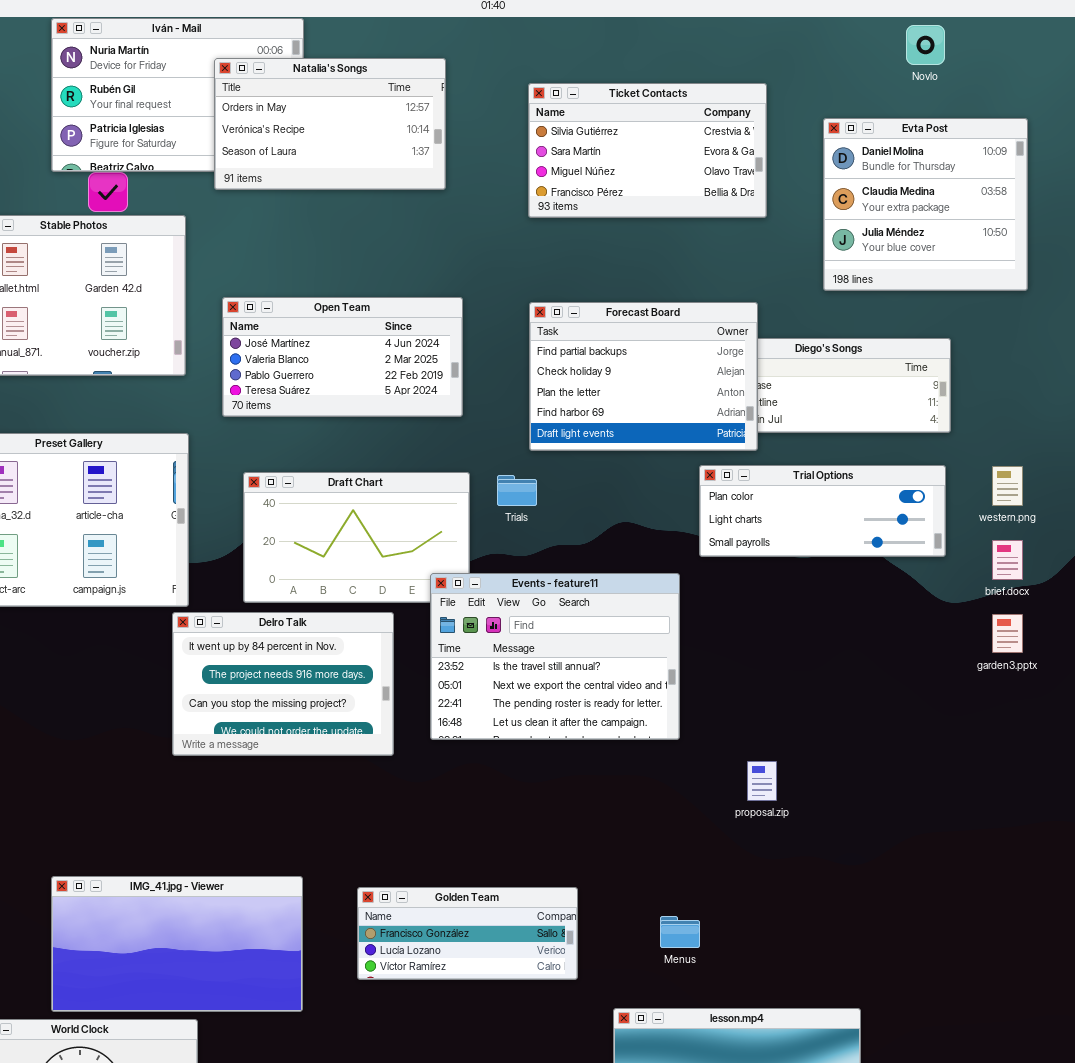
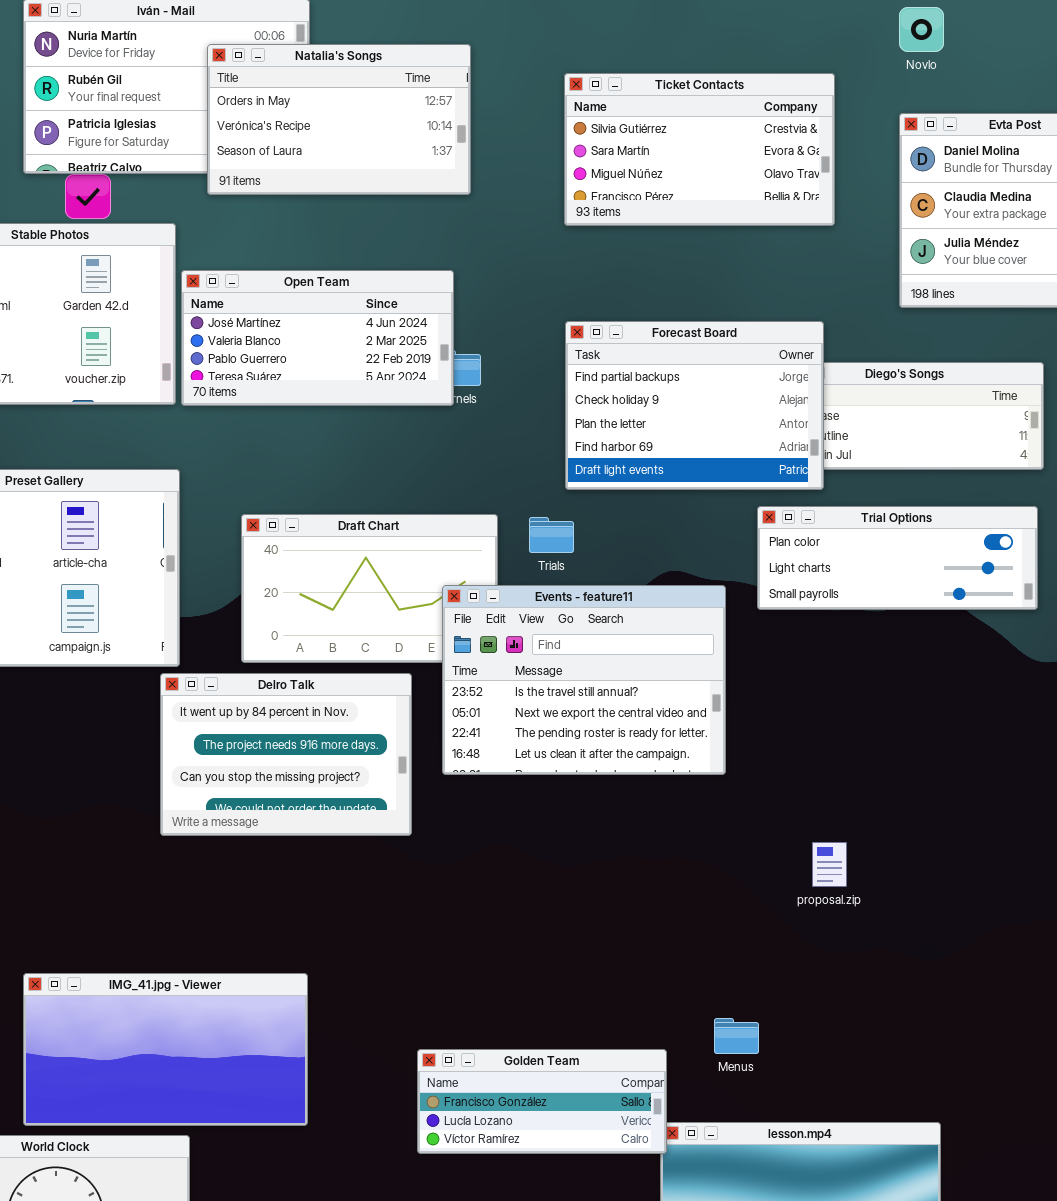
Novlo: [906,25,945,65] -> [899,7,944,52], moved
Open Team: [222,297,463,417] -> [181,270,454,406], moved
Events - feature11: [430,573,680,740] -> [442,585,726,775], moved
Golden Team: [357,887,578,980] -> [417,1049,667,1154], moved

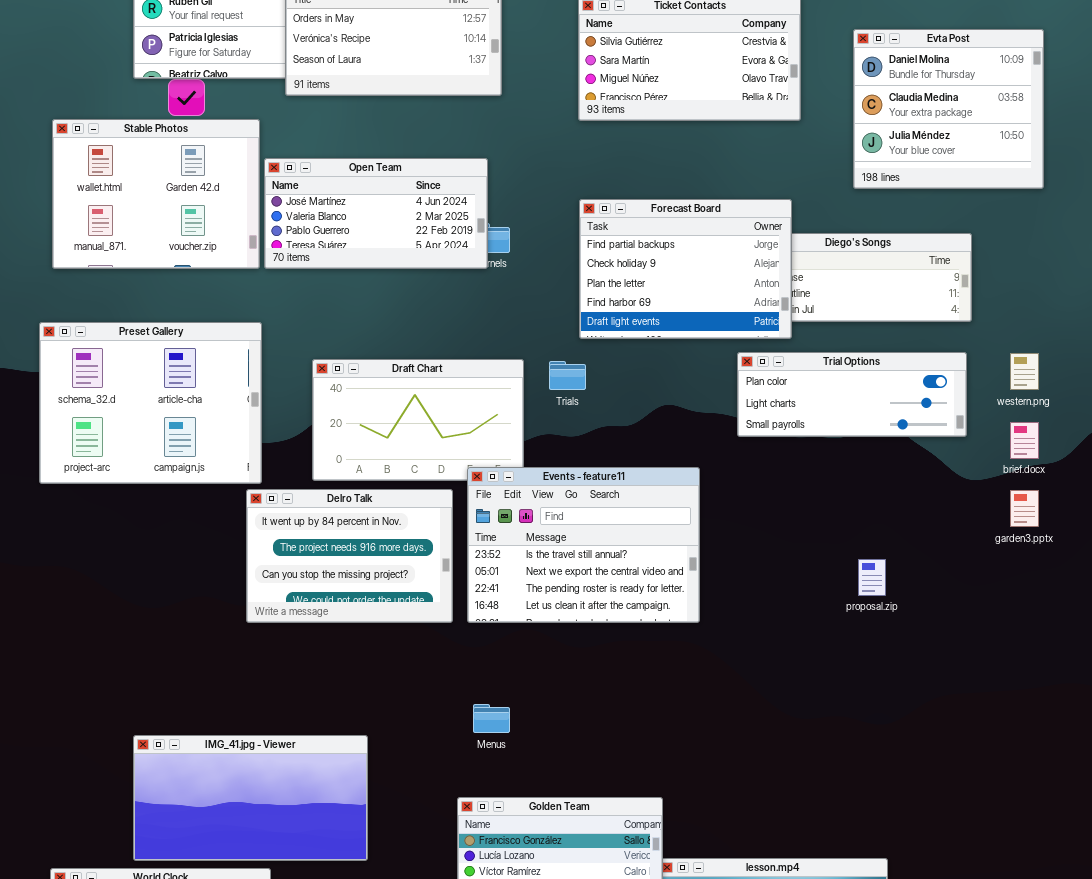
Events - feature11: [442,585,726,775] -> [467,467,700,623], moved
proposal.zip: [812,842,847,887] -> [858,559,886,596], moved
Menus: [714,1018,759,1054] -> [473,704,510,733], moved

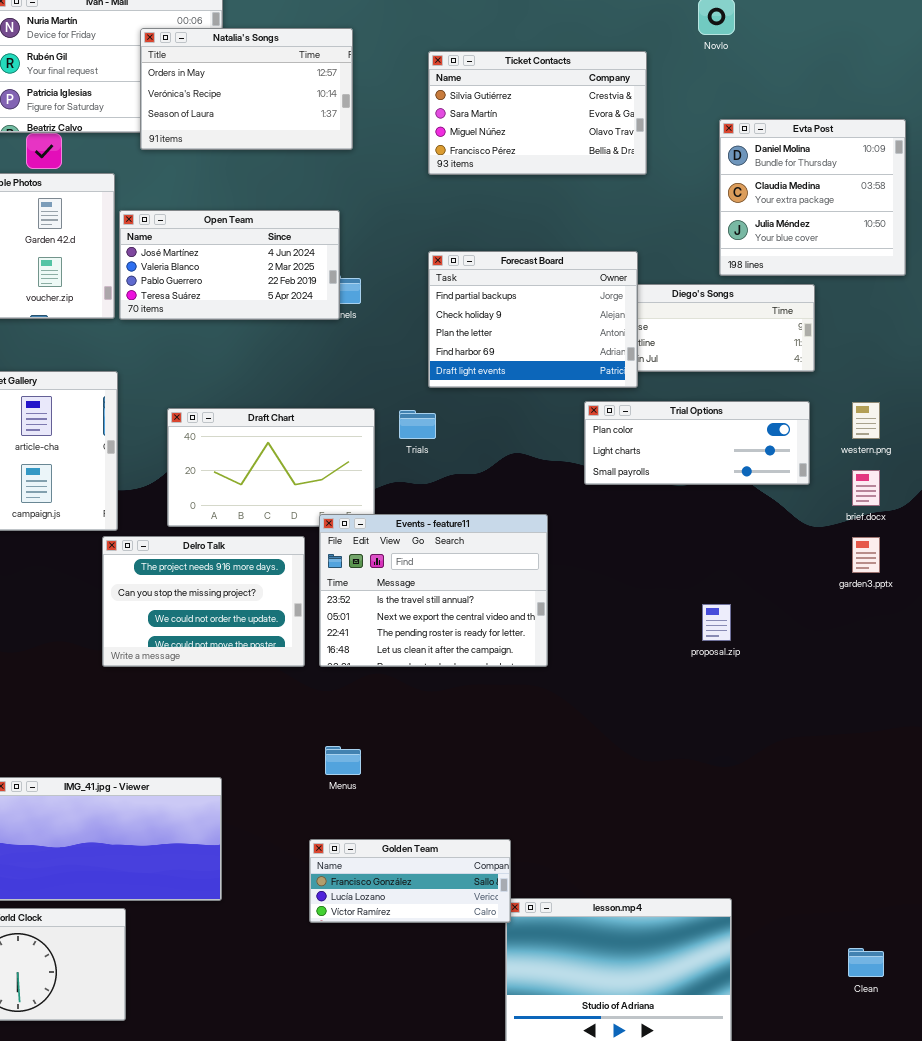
Evta Post: [853,29,1044,189] -> [719,119,906,276], moved
Delro Talk: [246,489,453,623] -> [102,536,305,667], scrolled down 1 row

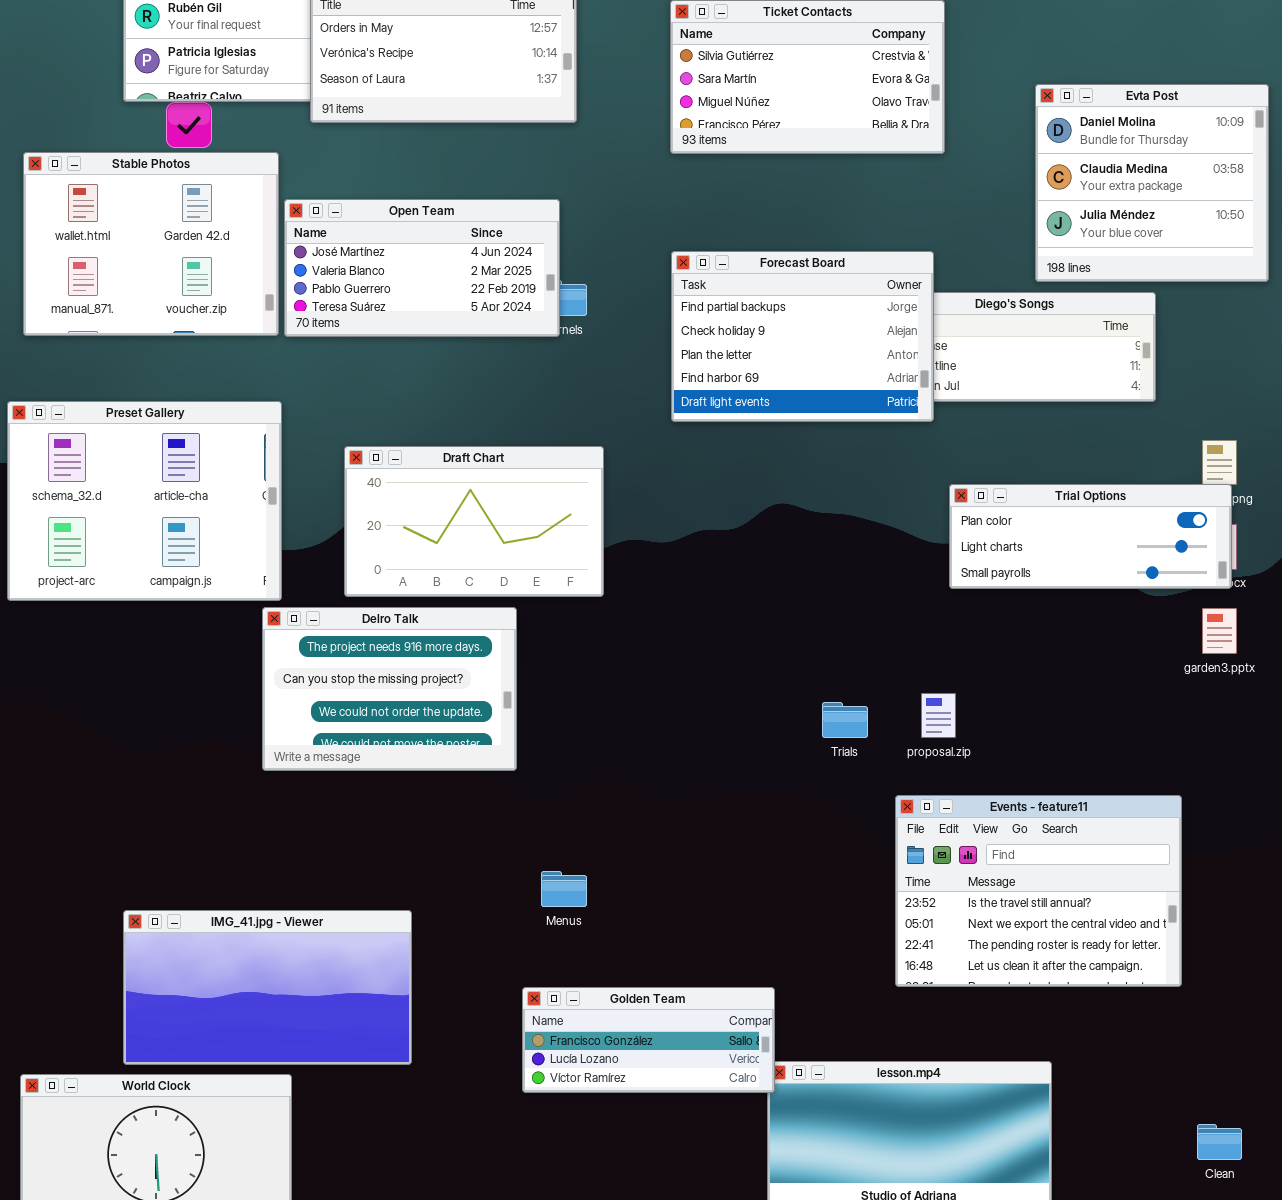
Trial Options: [584,401,810,485] -> [949,484,1232,589], moved
Trials: [399,410,436,439] -> [822,702,868,738], moved
Events - feature11: [319,514,548,667] -> [895,795,1182,987], moved
proposal.zip: [702,604,731,641] -> [921,693,956,738], moved

